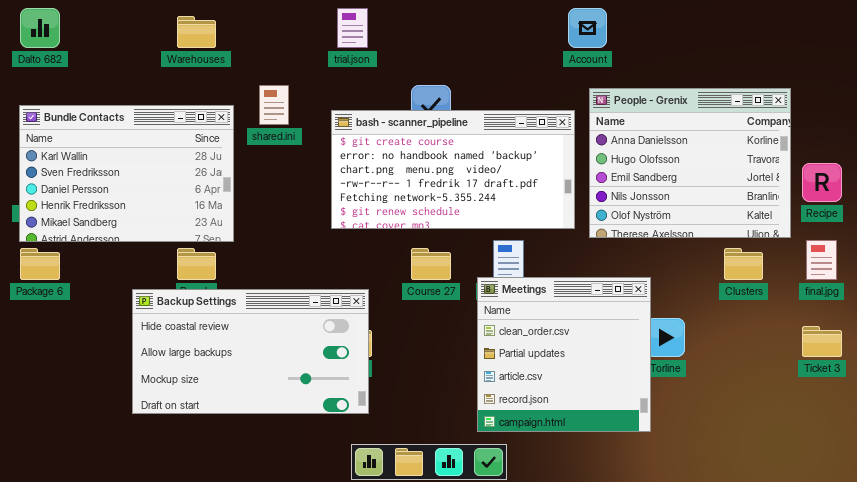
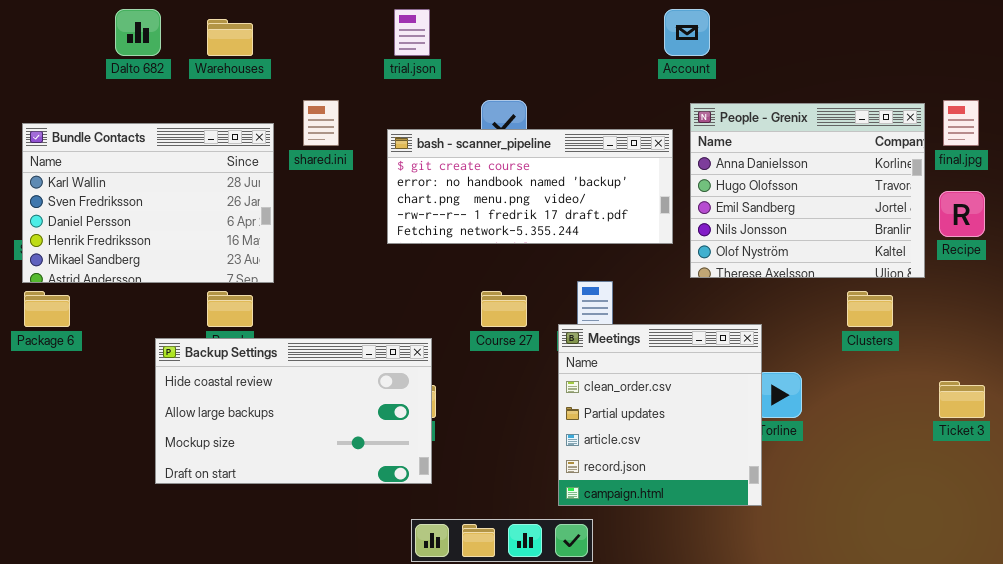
Dalto 682: [20,8,60,48] -> [115,9,161,56], moved
bash - scanner_pipeline: [331,110,575,229] -> [387,129,673,244], resized
final.jpg: [806,240,837,280] -> [943,100,979,146], moved

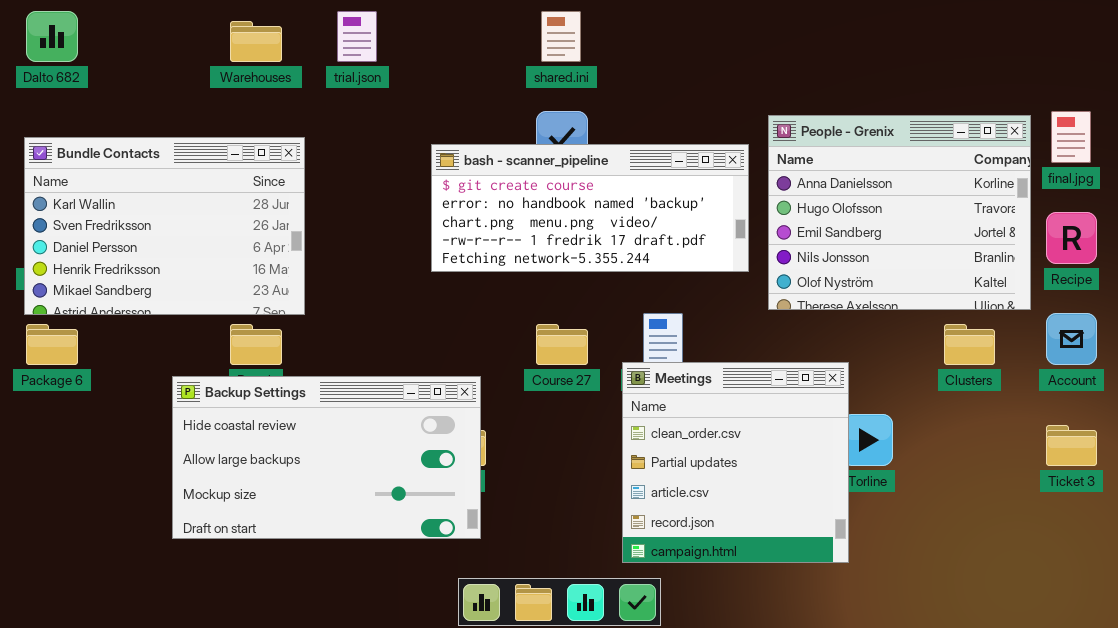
Dalto 682: [115,9,161,56] -> [26,11,78,62], moved
trial.json: [394,9,430,56] -> [337,11,377,62], moved
Account: [664,9,710,56] -> [1046,313,1097,365], moved
shared.ini: [303,100,339,146] -> [541,11,581,62], moved

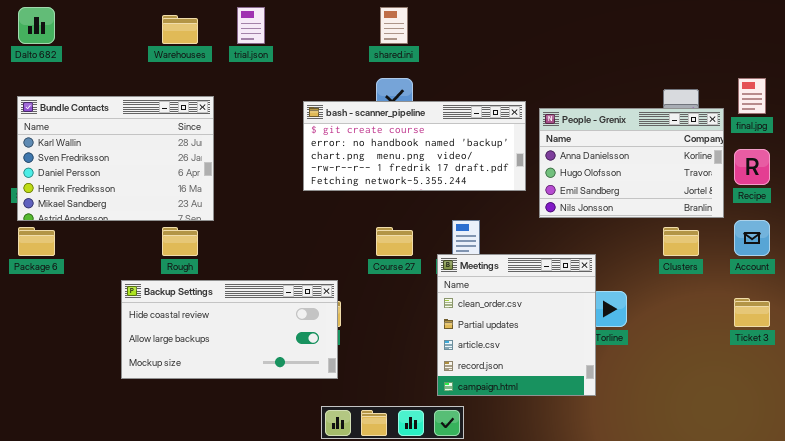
People - Grenix: [768,115,1031,310] -> [539,108,724,218], resized
Backup Settings: [172,376,481,539] -> [121,280,338,379], resized

